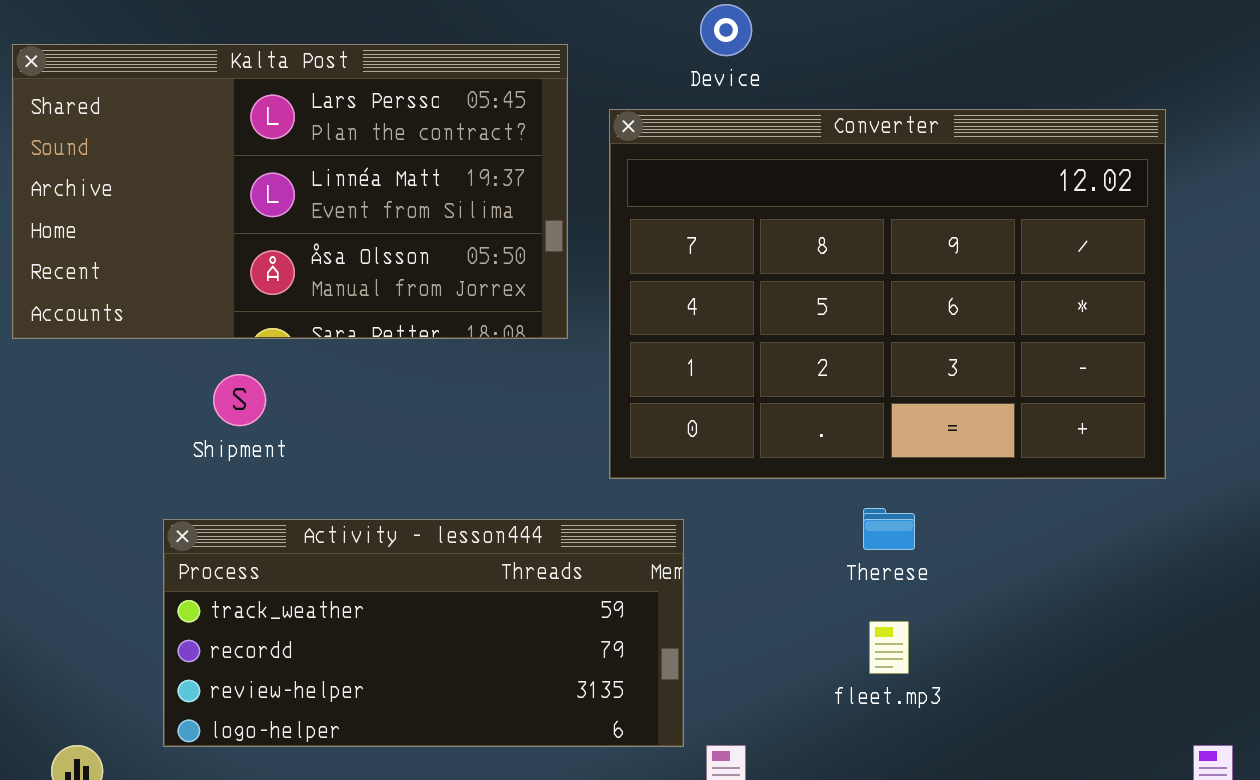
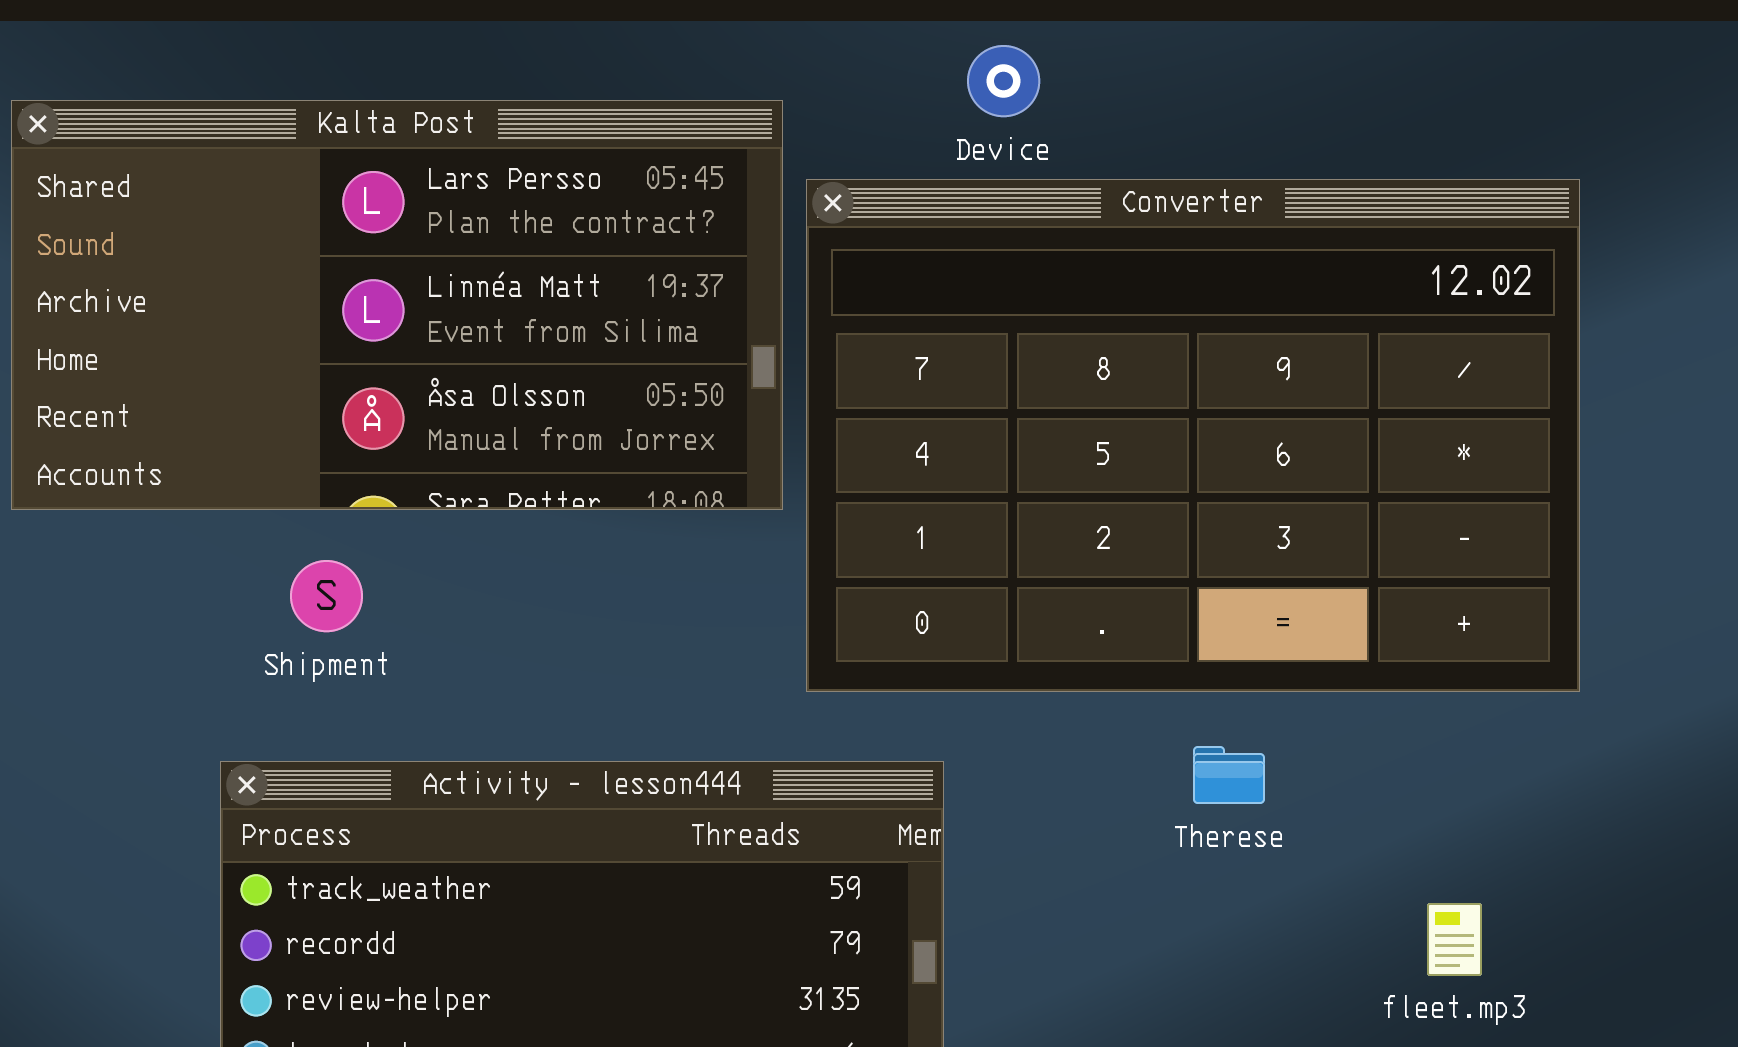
Converter: [609,109,1166,479] -> [806,179,1580,692], moved
fleet.mp3: [869,621,909,674] -> [1427,903,1482,976], moved

